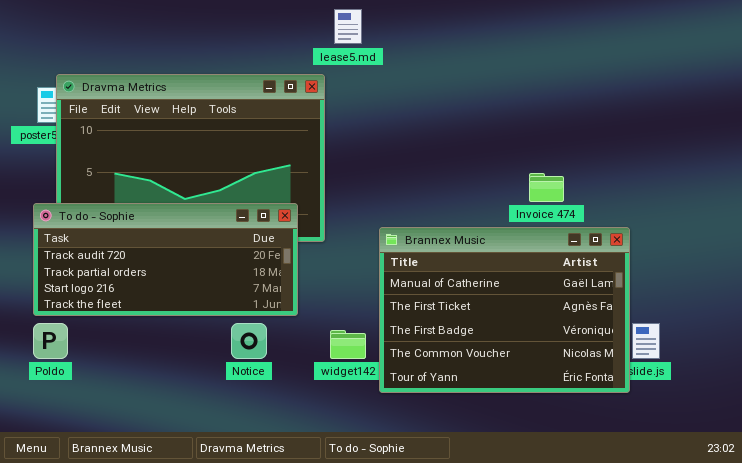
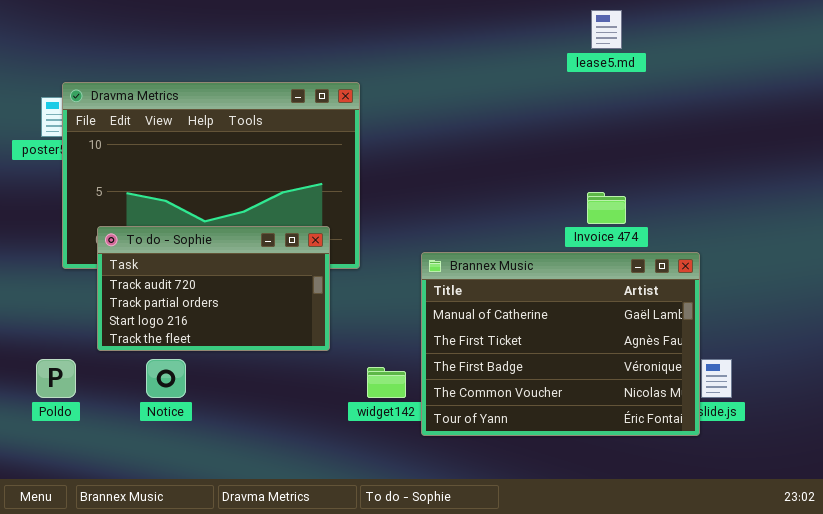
lease5.md: [334,9,362,44] -> [591,10,622,49], moved
To do - Sophie: [33,203,298,316] -> [97,226,330,351], resized
Notice: [231,323,267,359] -> [146,359,186,398], moved

